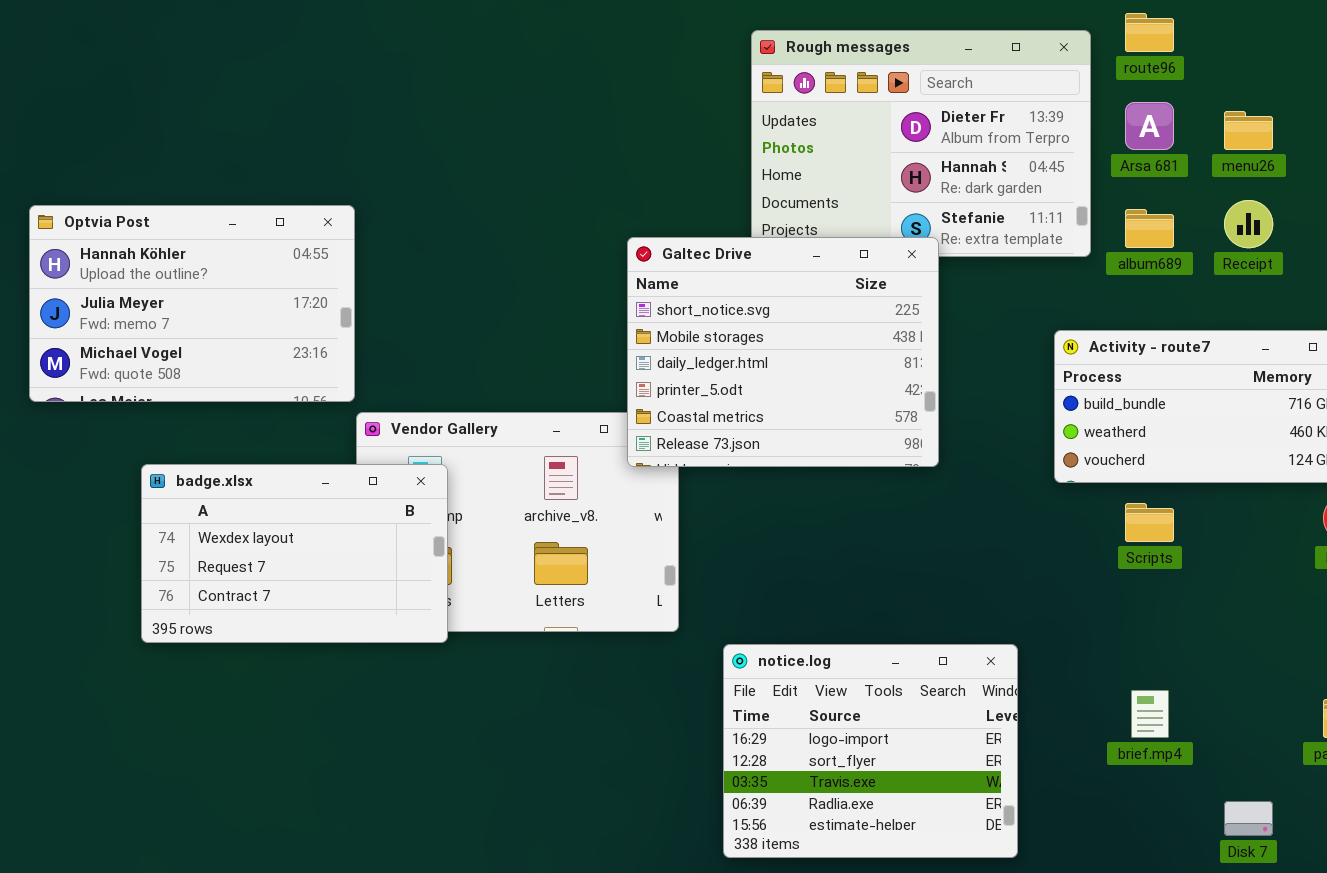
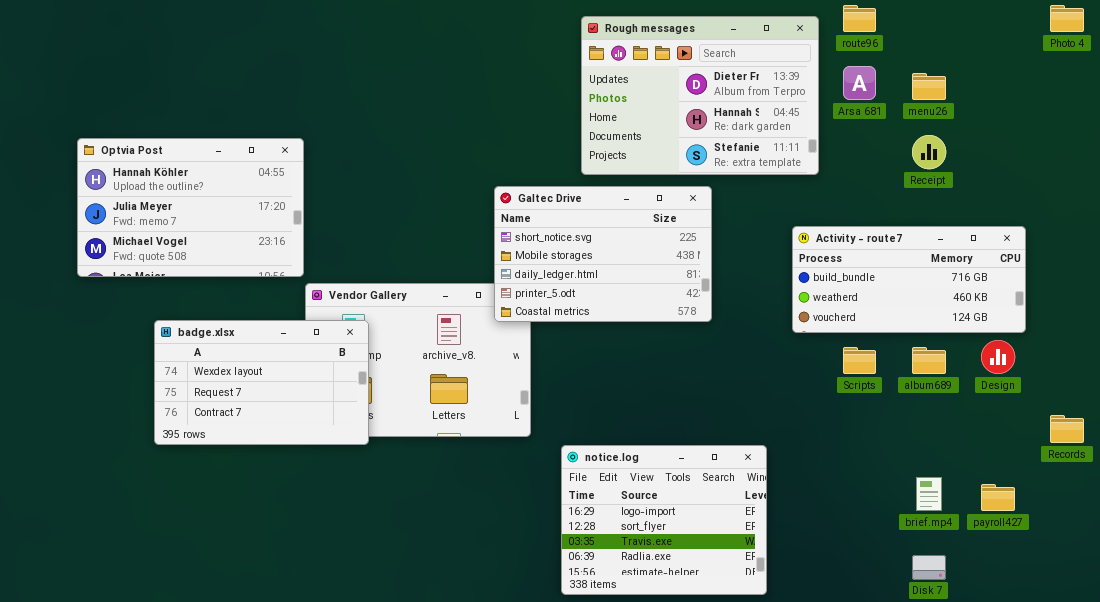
album689: [1125,209,1174,248] -> [912,347,946,374], moved
Galtec Drive: [627,237,939,467] -> [494,186,712,322], resized
brief.mp4: [1131,690,1169,738] -> [916,477,942,511], moved

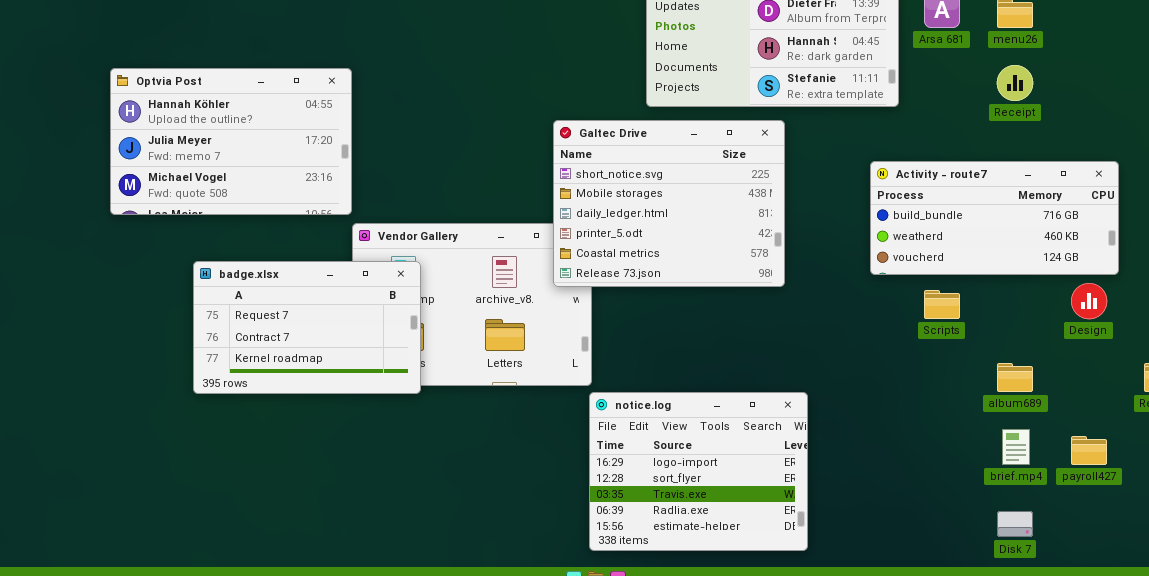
Galtec Drive: [494,186,712,322] -> [553,120,785,287], resized
badge.xlsx: [154,320,369,445] -> [193,261,421,394], scrolled down 1 row
album689: [912,347,946,374] -> [997,363,1033,392], moved
notice.log: [561,445,767,595] -> [589,392,808,551], moved

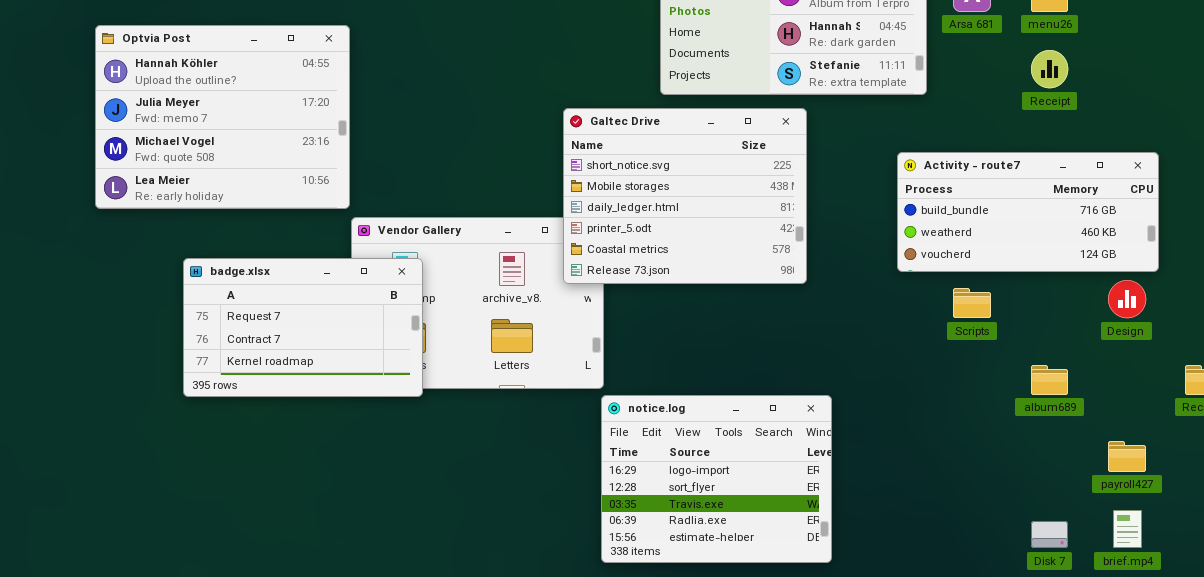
Optvia Post: [110,68,352,215] -> [95,25,350,209], resized
brief.mp4: [1002,429,1030,465] -> [1113,510,1142,548], moved

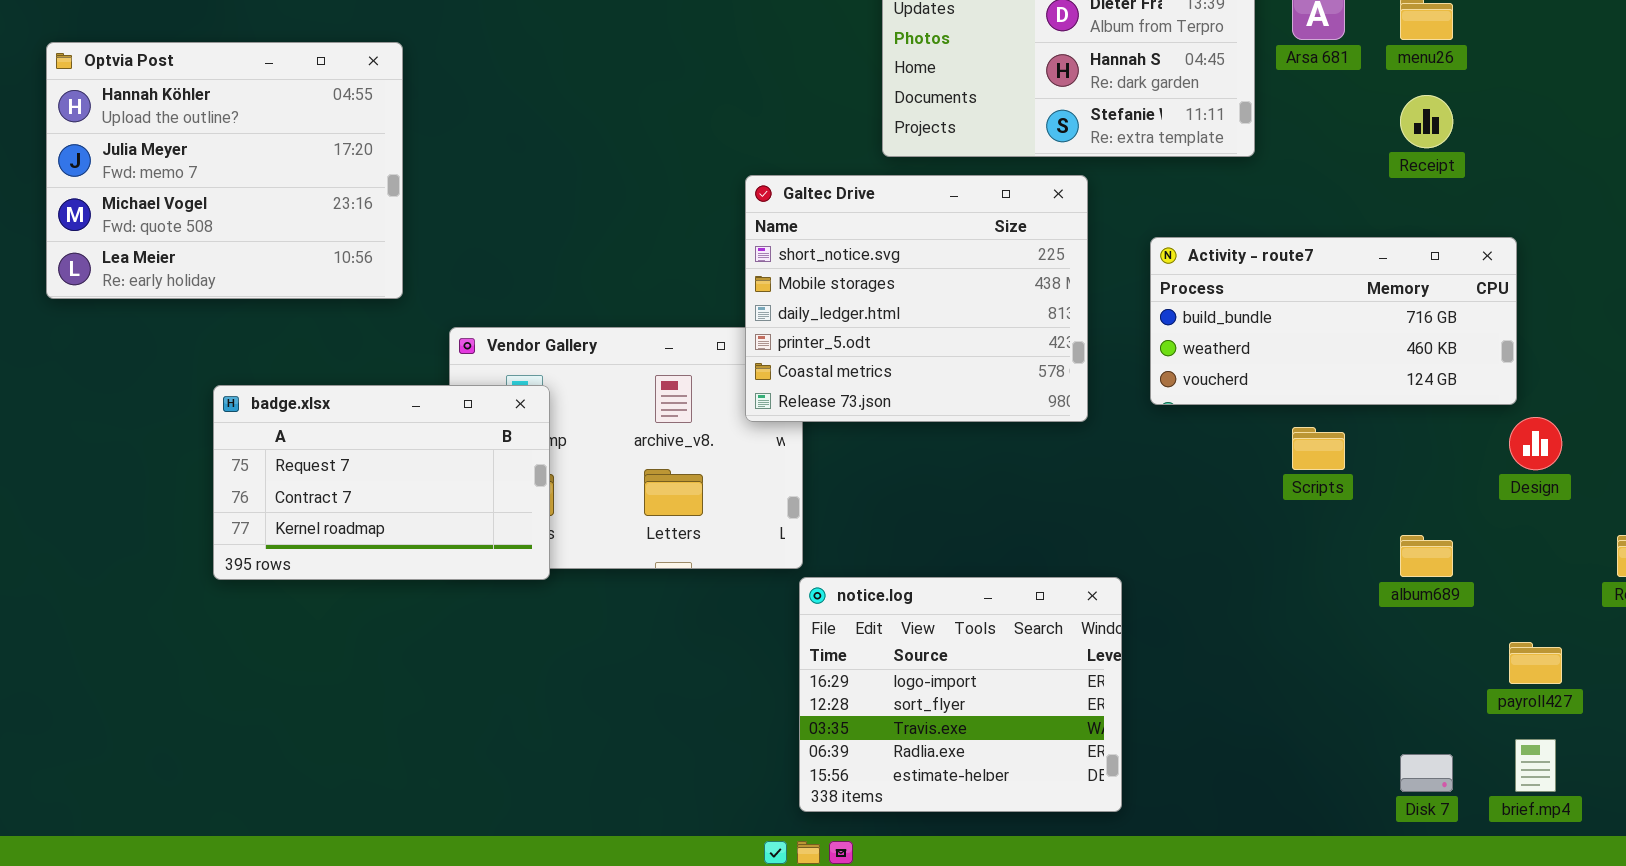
Optvia Post: [95,25,350,209] -> [46,42,403,299], moved
Activity - route7: [897,152,1159,272] -> [1150,237,1517,405], moved

